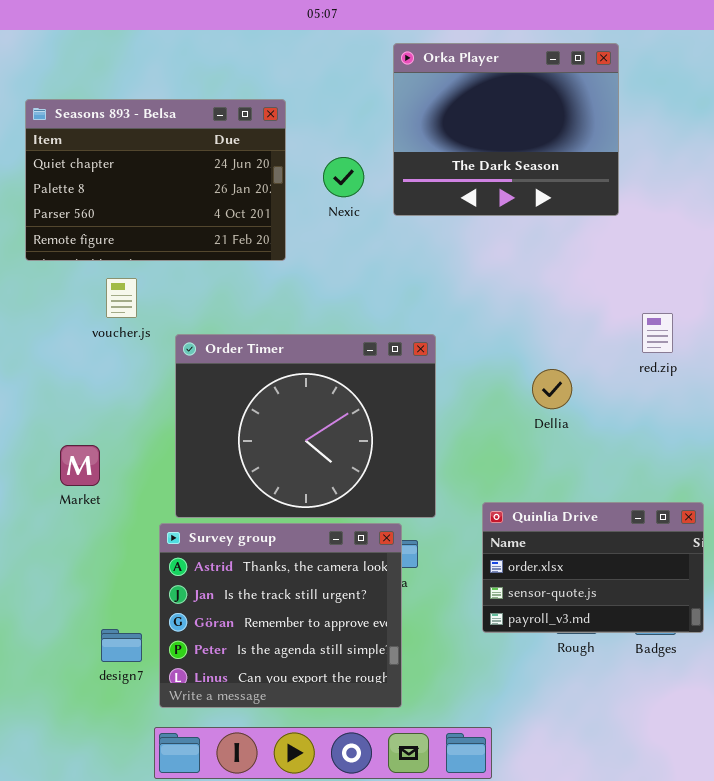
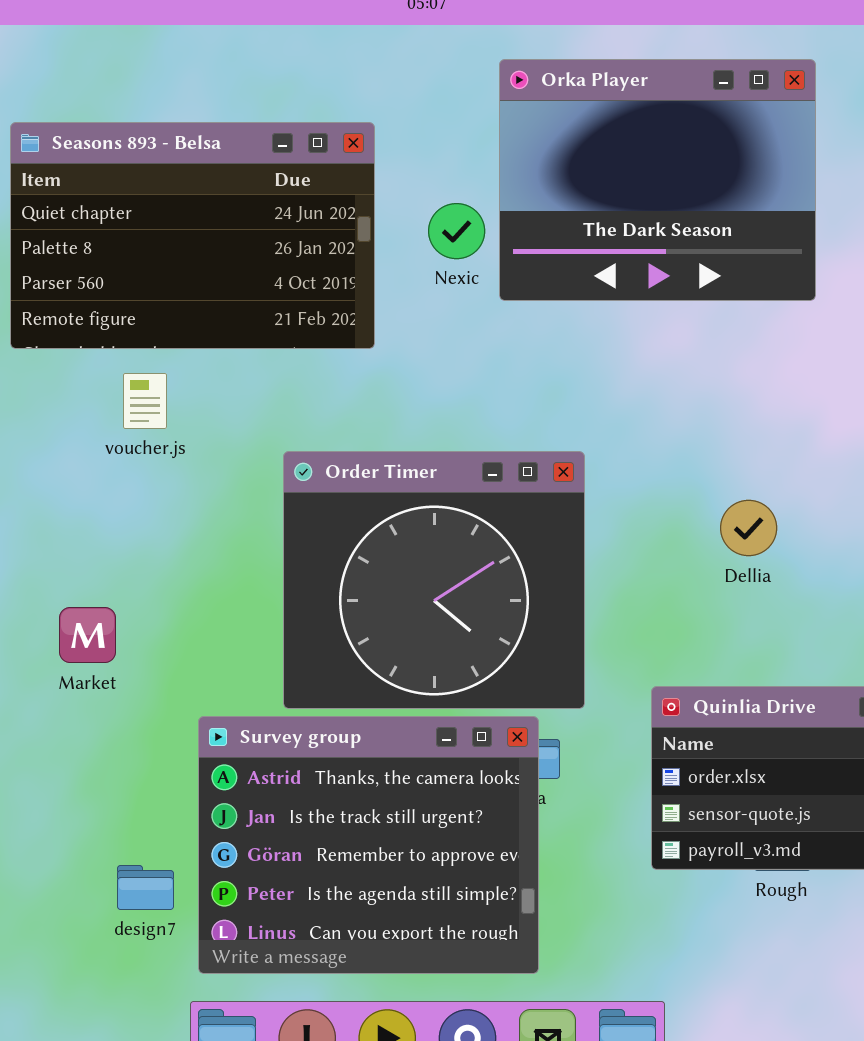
Orka Player: [393,43,619,216] -> [499,59,816,301], moved
Order Timer: [175,334,436,518] -> [283,451,585,709], resized

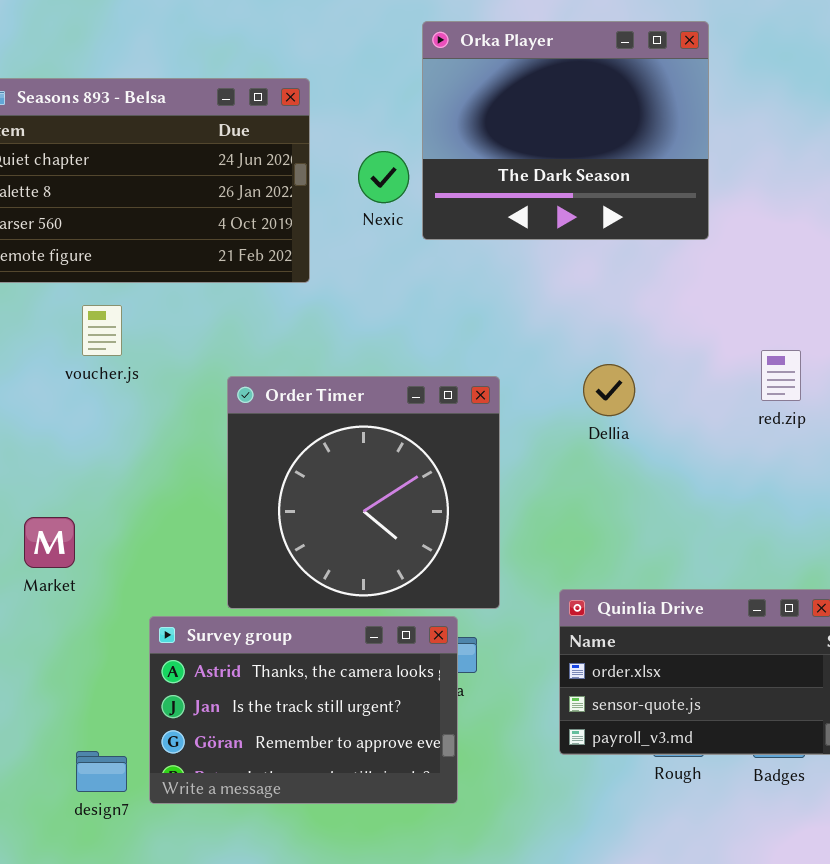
Dellia: [720,500,777,556] -> [583,364,635,416], moved
Survey group: [198,716,539,974] -> [149,616,458,804], resized

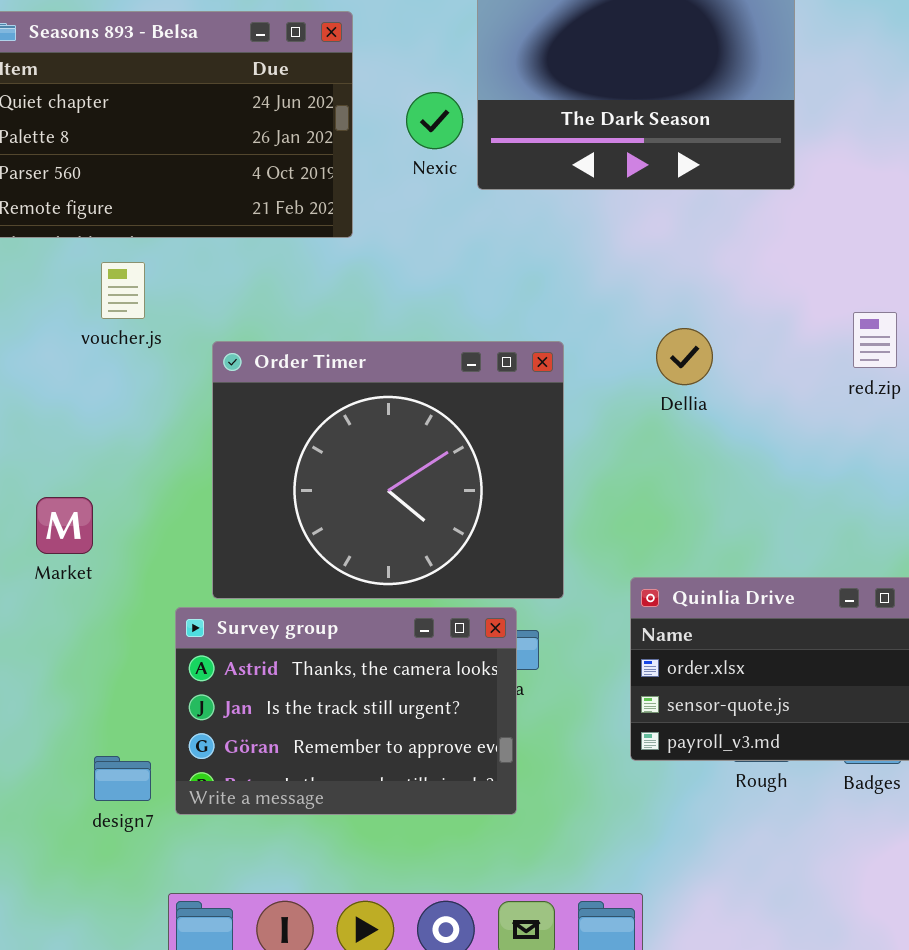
Order Timer: [227,376,500,609] -> [212,341,564,599], resized

